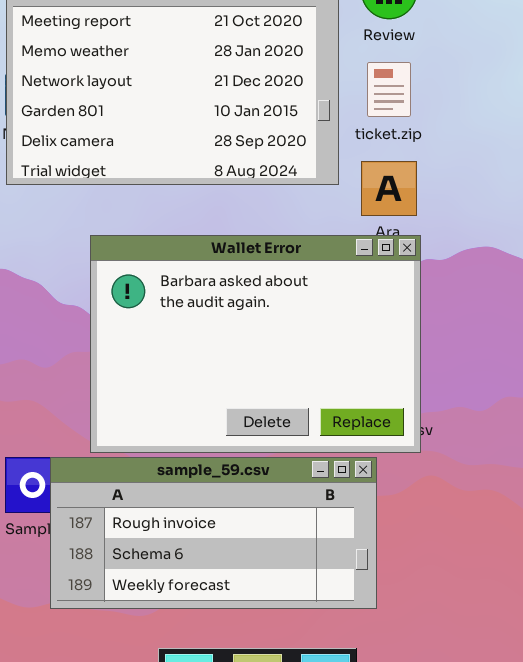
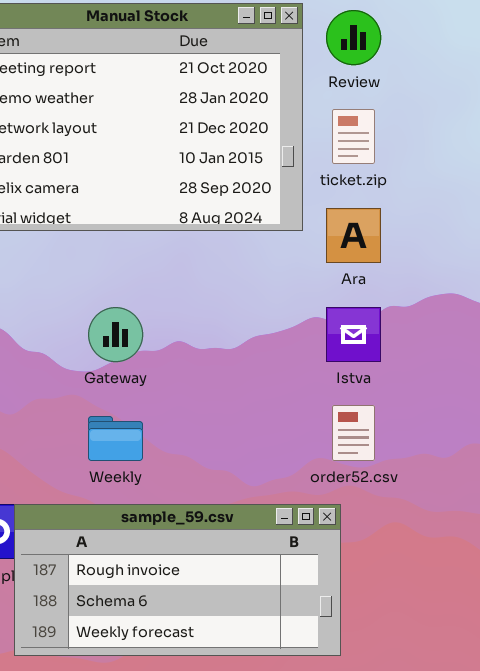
Wallet Error: [90,235,421,453] -> none, closed

